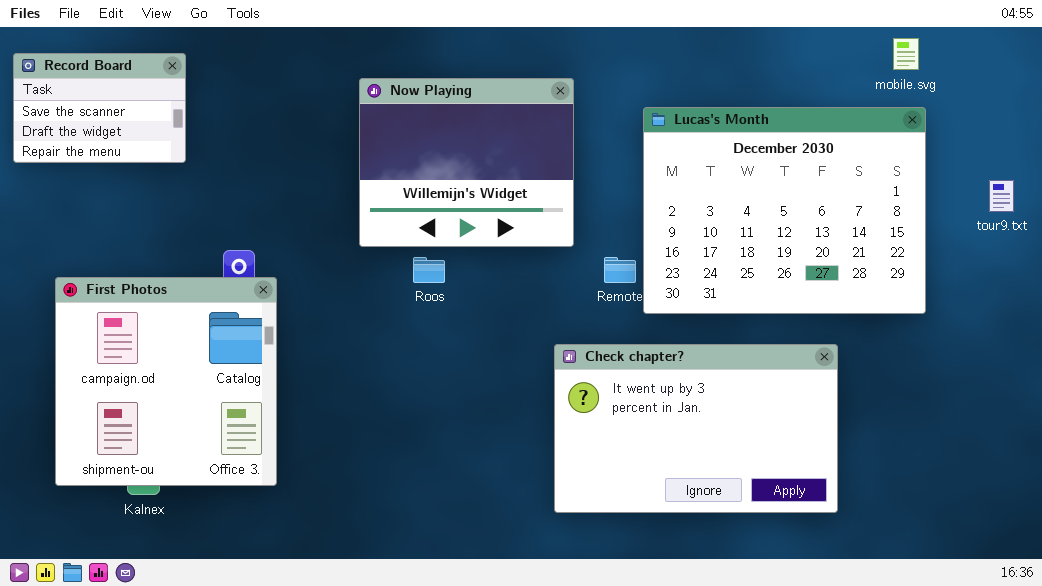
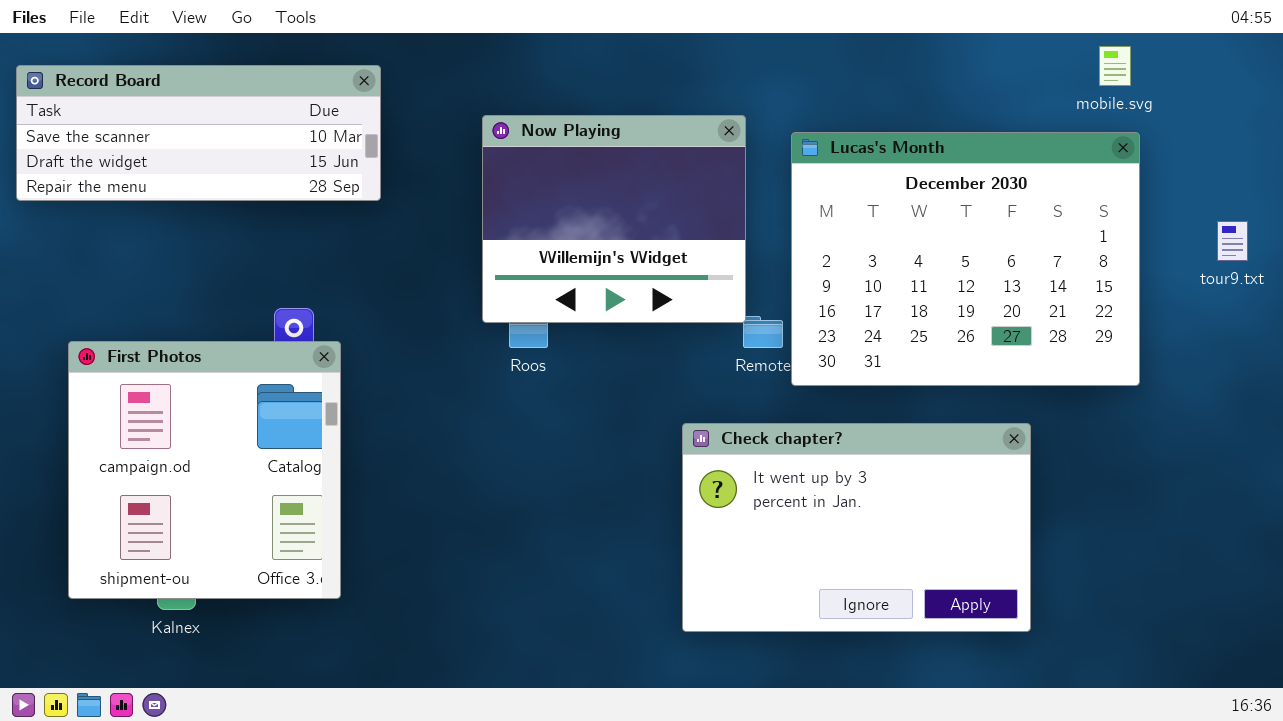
Record Board: [13,53,186,163] -> [16,65,381,201], resized
Now Playing: [359,78,574,247] -> [482,115,746,323], moved

